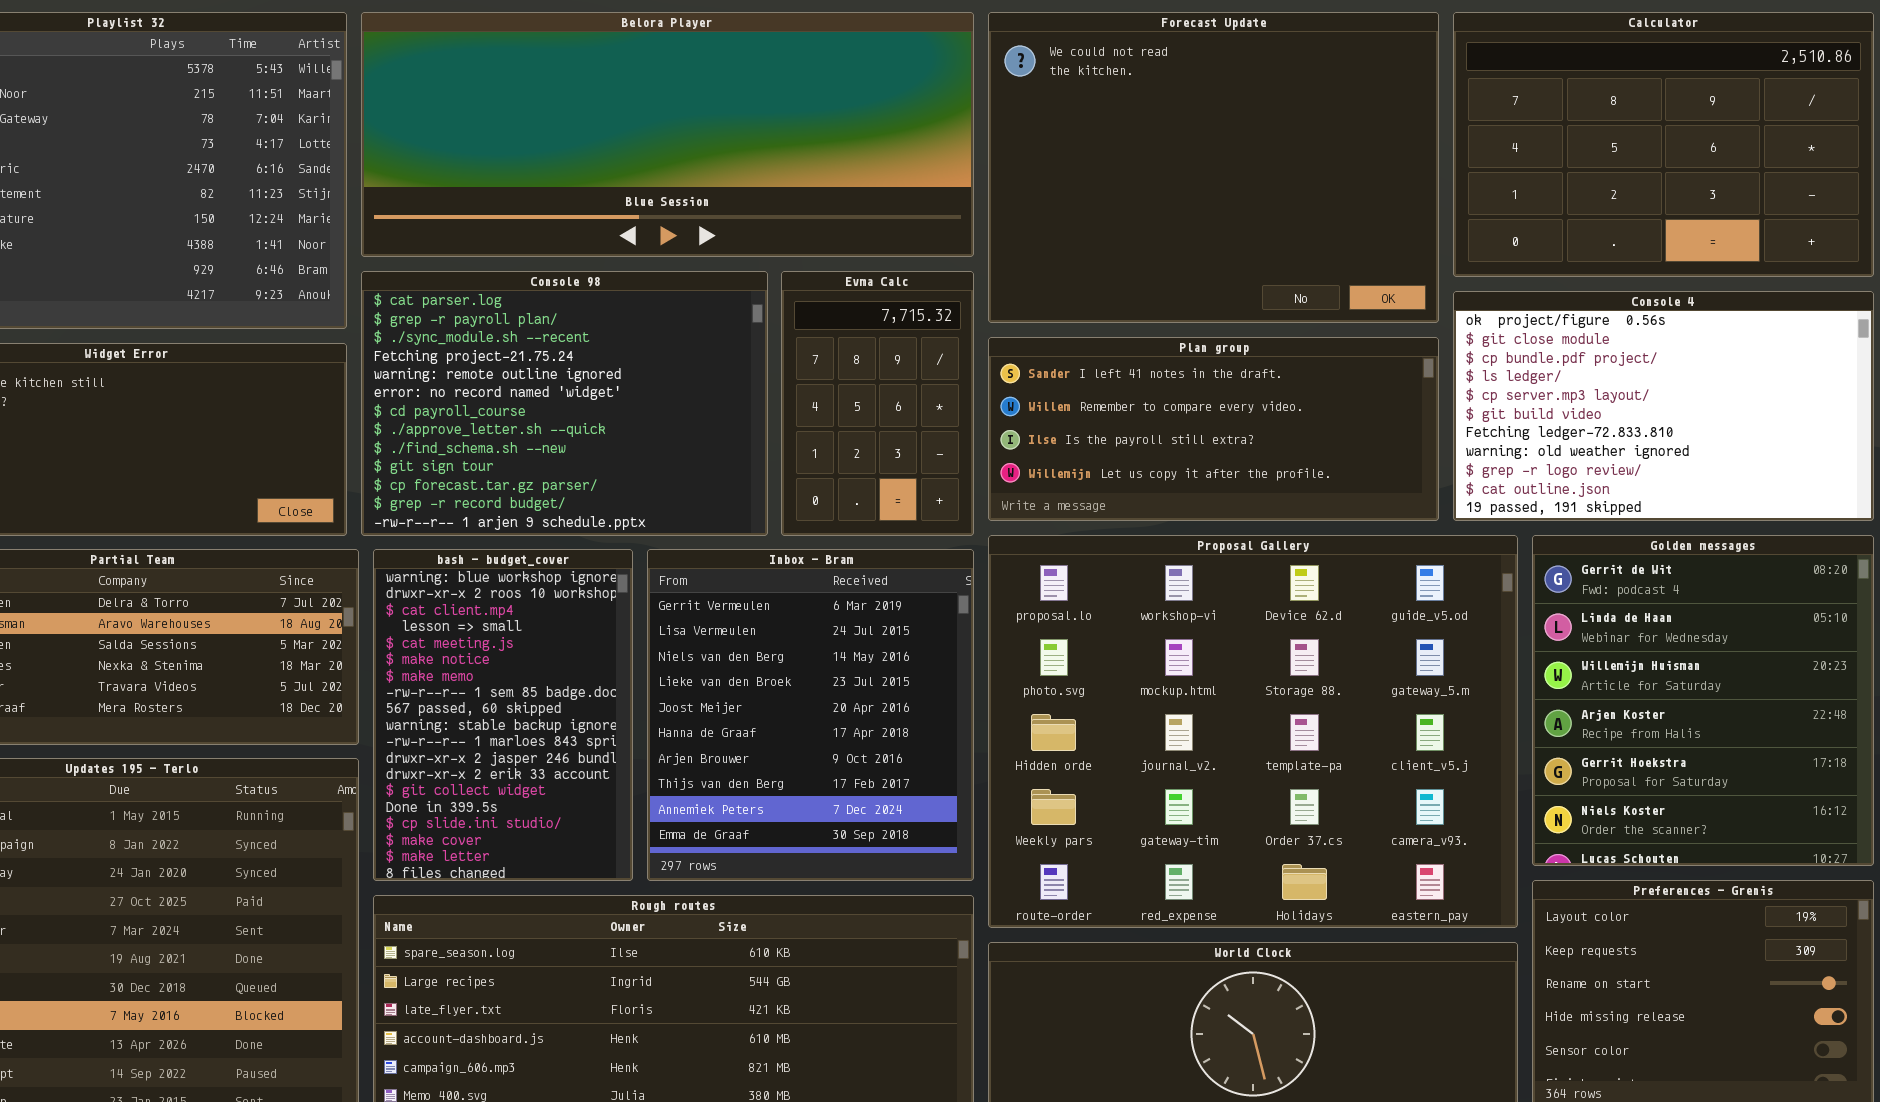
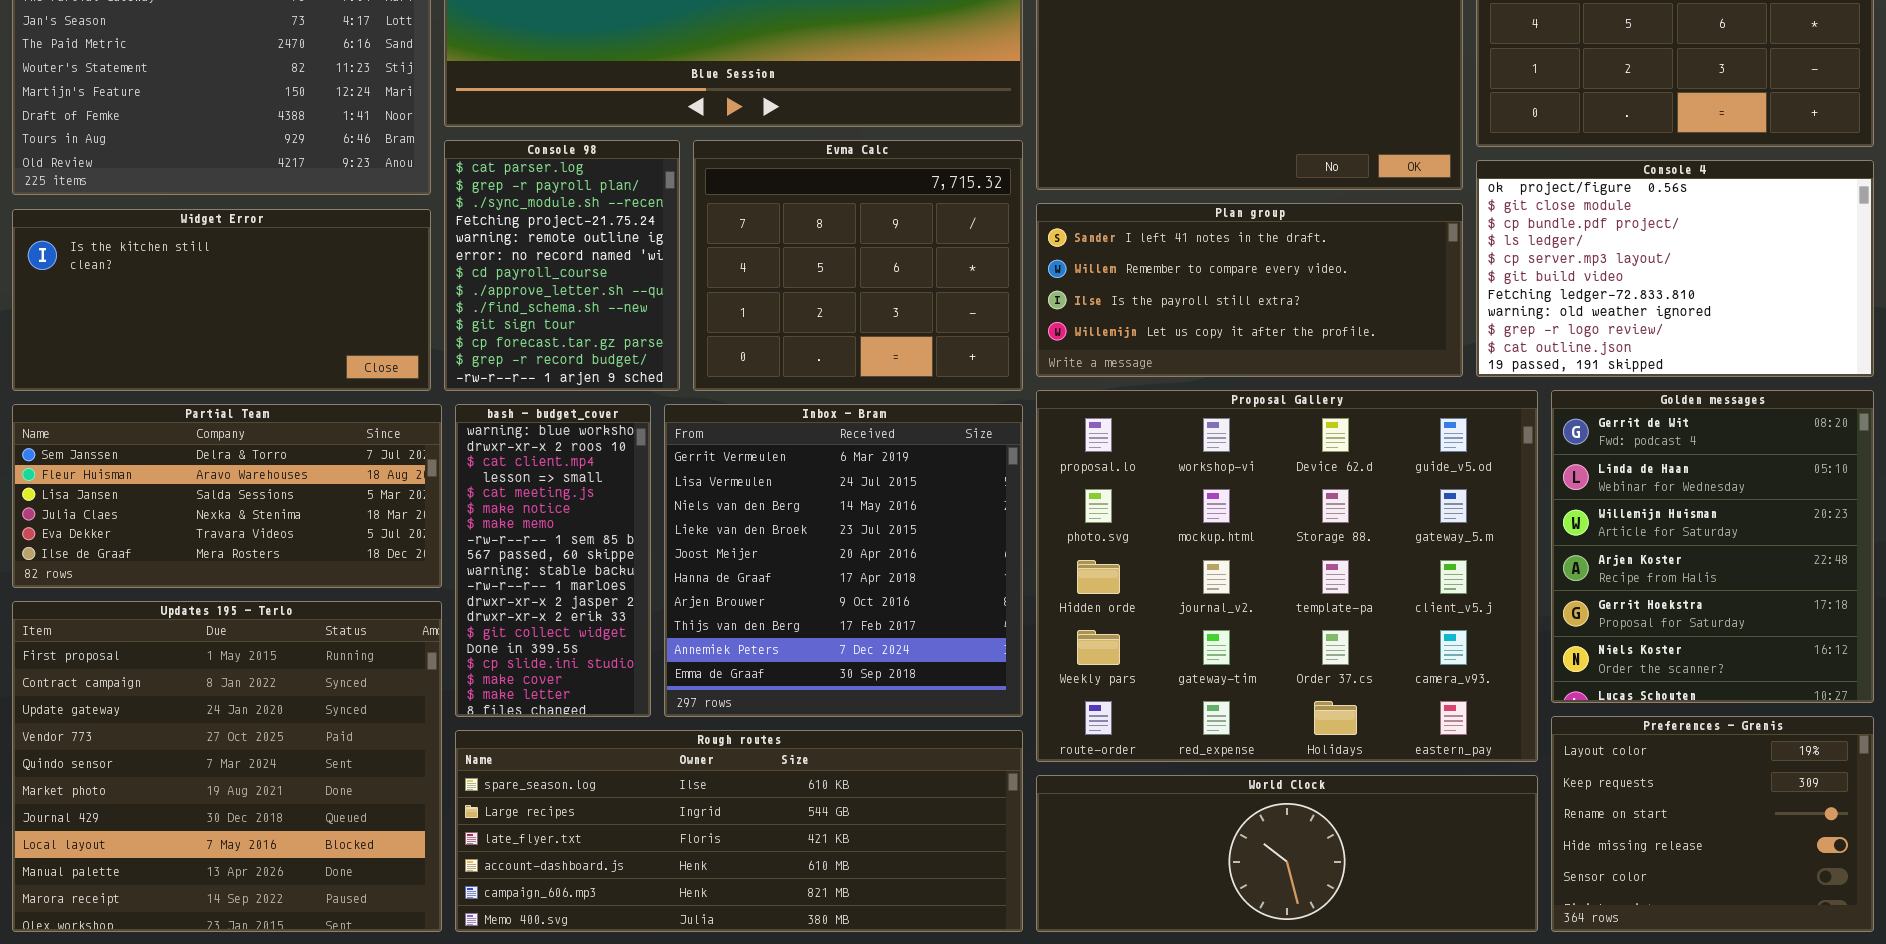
Console 98: [361,271,768,536] -> [444,140,680,391], resized
Evma Calc: [781,271,974,536] -> [693,140,1023,391], resized
bash - budget_cover: [373,549,633,881] -> [455,404,651,717], resized
Inbox - Bram: [647,549,974,881] -> [664,404,1023,717], resized

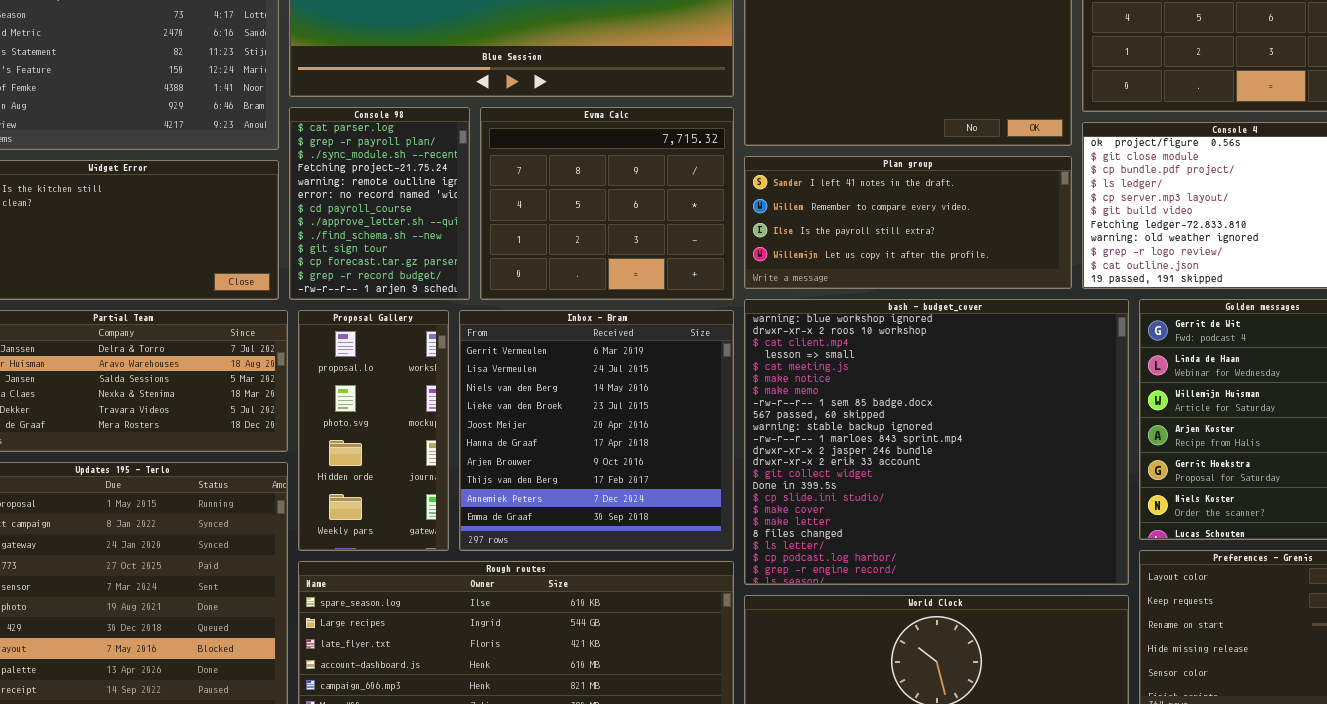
Proposal Gallery: [1036,390,1538,762] -> [298,310,449,551], moved, resized
bash - budget_cover: [455,404,651,717] -> [744,299,1129,585], moved, resized

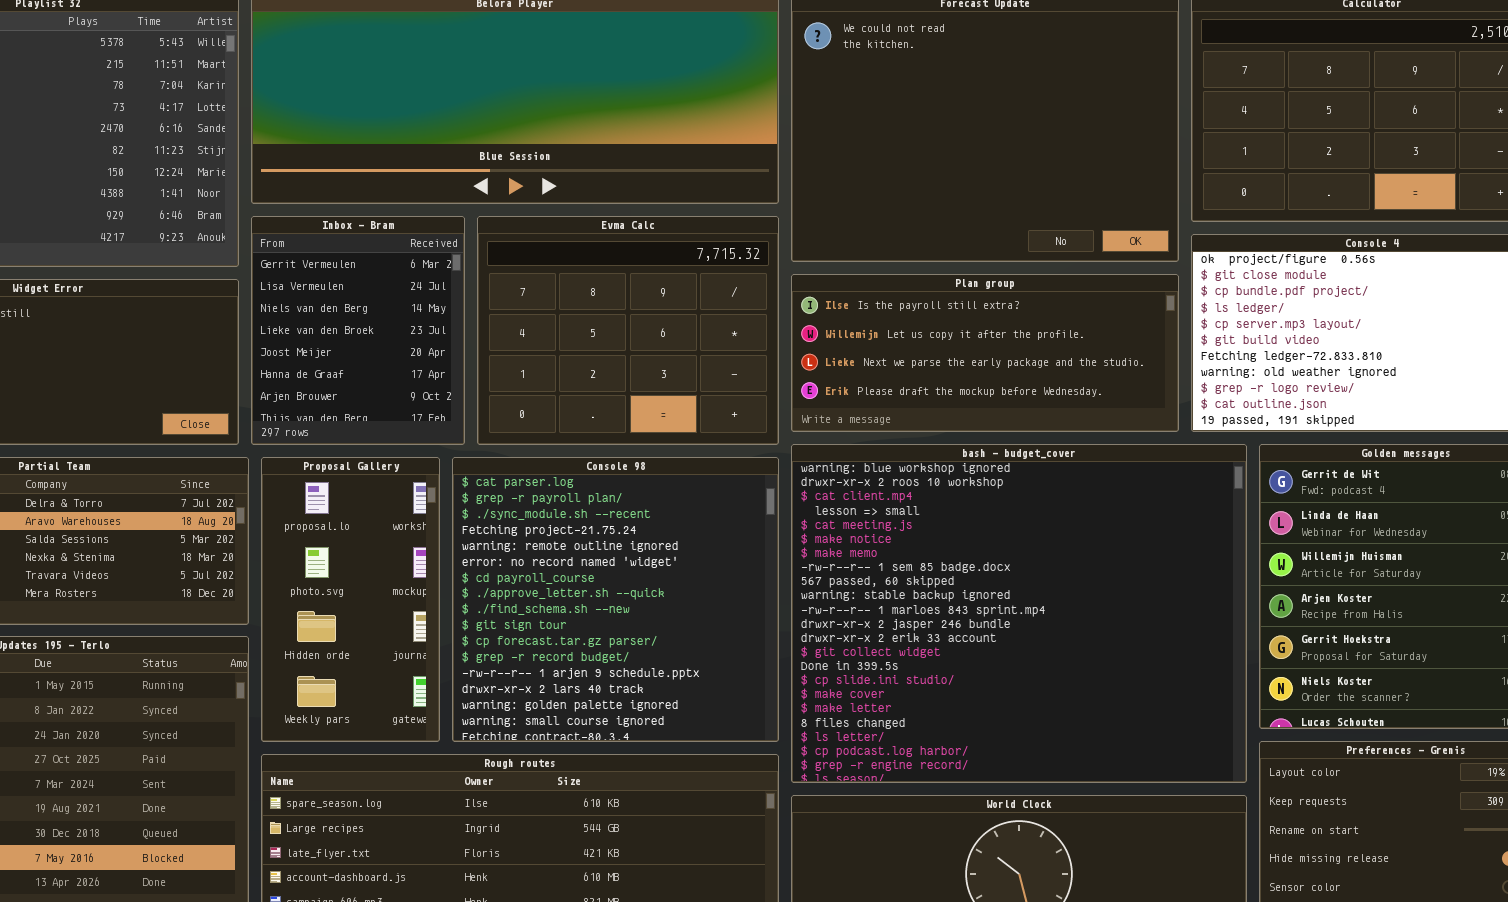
Console 98: [289,107,470,300] -> [452,457,779,742], moved, resized
Plan group: [744,156,1072,289] -> [791,274,1179,432], scrolled down 2 rows
Inbox - Bram: [459,310,734,551] -> [251,216,465,445], moved, resized

